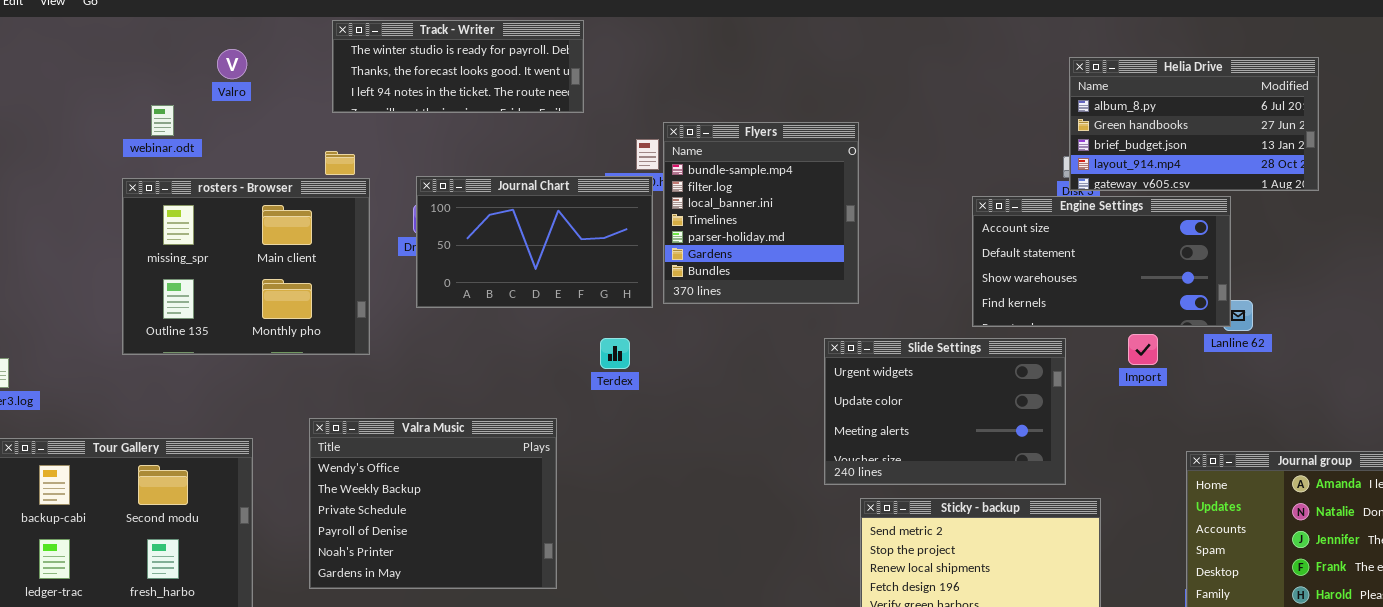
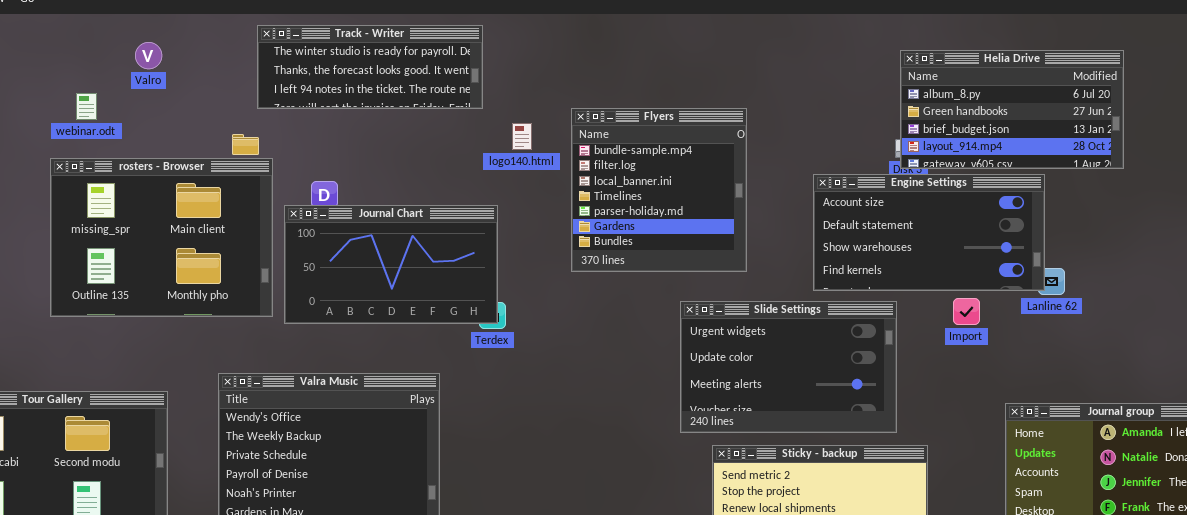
Track - Writer: [332,20,584,113] -> [257,25,483,109], moved
Flyers: [663,122,859,304] -> [571,108,747,272], moved
Journal Chart: [416,176,653,308] -> [284,205,498,324], moved

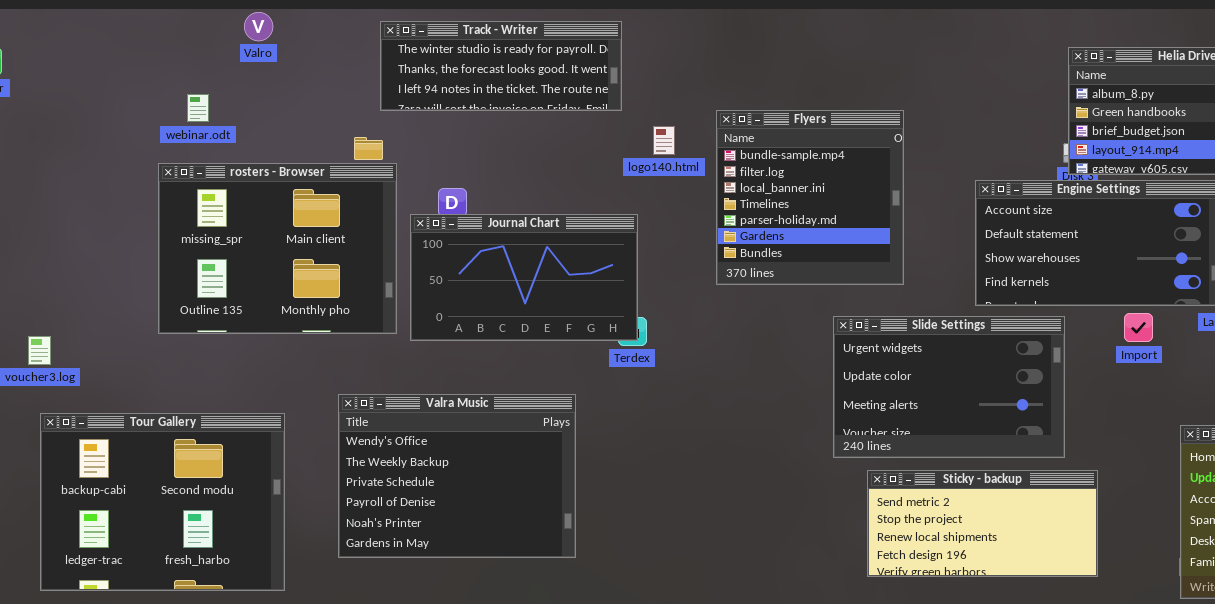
Valro: [135,42,162,69] -> [244,12,273,41], moved

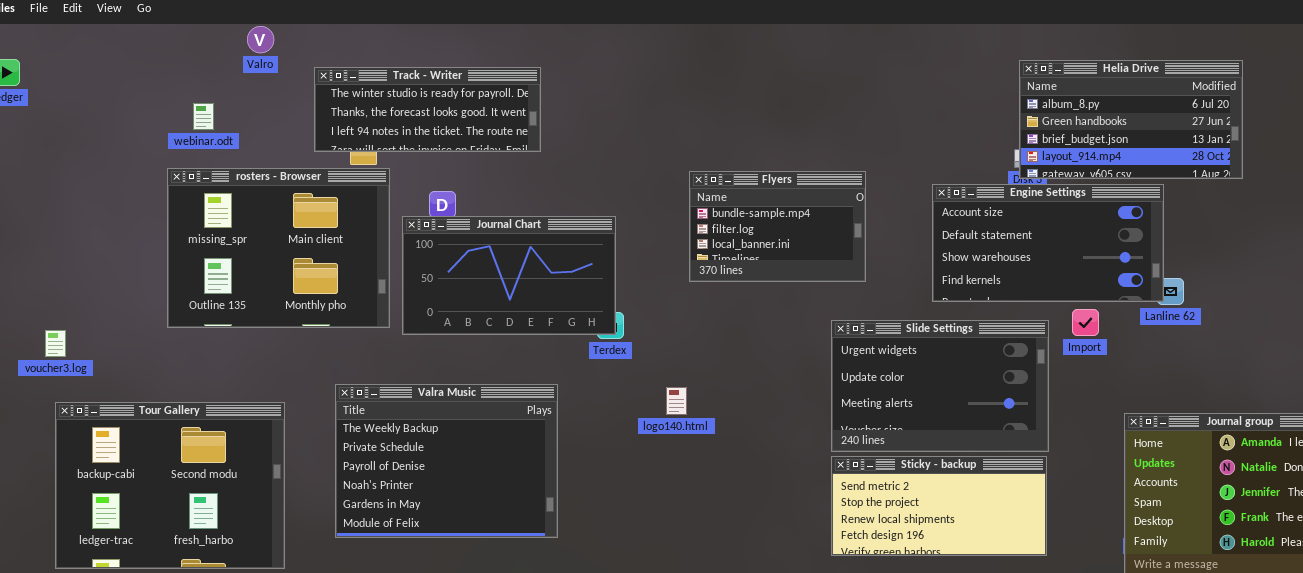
Track - Writer: [380,21,622,111] -> [314,67,541,152], moved
Flyers: [716,110,904,285] -> [689,171,866,282], resized
logo140.html: [653,126,675,155] -> [666,387,687,415], moved
Slide Settings: [833,316,1065,458] -> [831,320,1049,452], moved
Valra Music: [338,394,576,558] -> [335,384,558,538], scrolled down 1 row

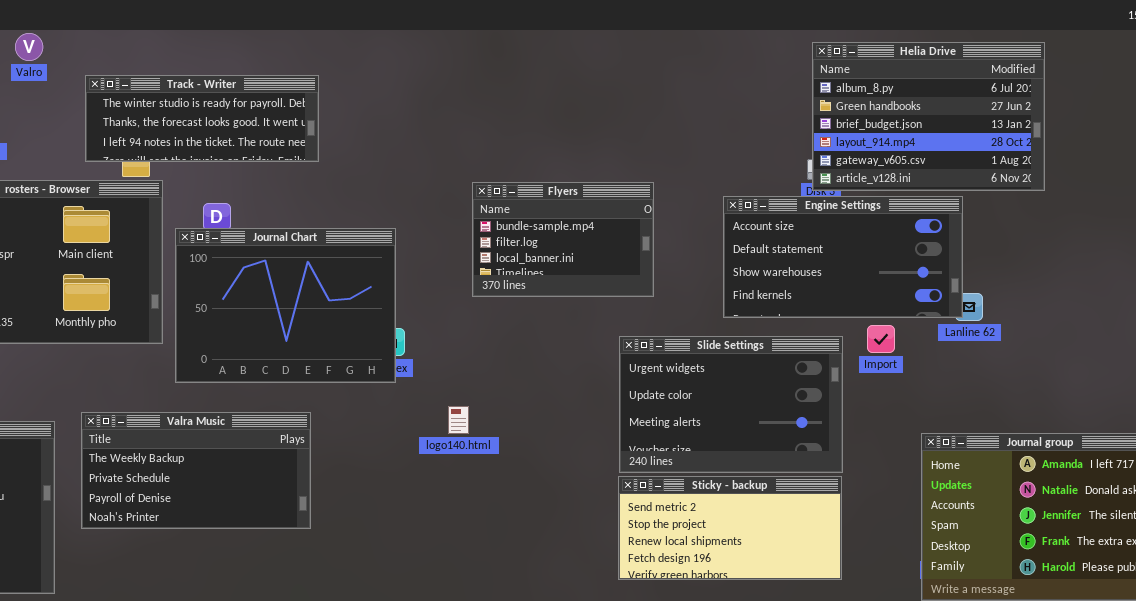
Helia Drive: [1019,60,1243,179] -> [812,42,1045,191], resized
Journal Chart: [402,216,616,335] -> [175,228,396,383], resized
Valra Music: [335,384,558,538] -> [81,412,311,529], moved, resized

